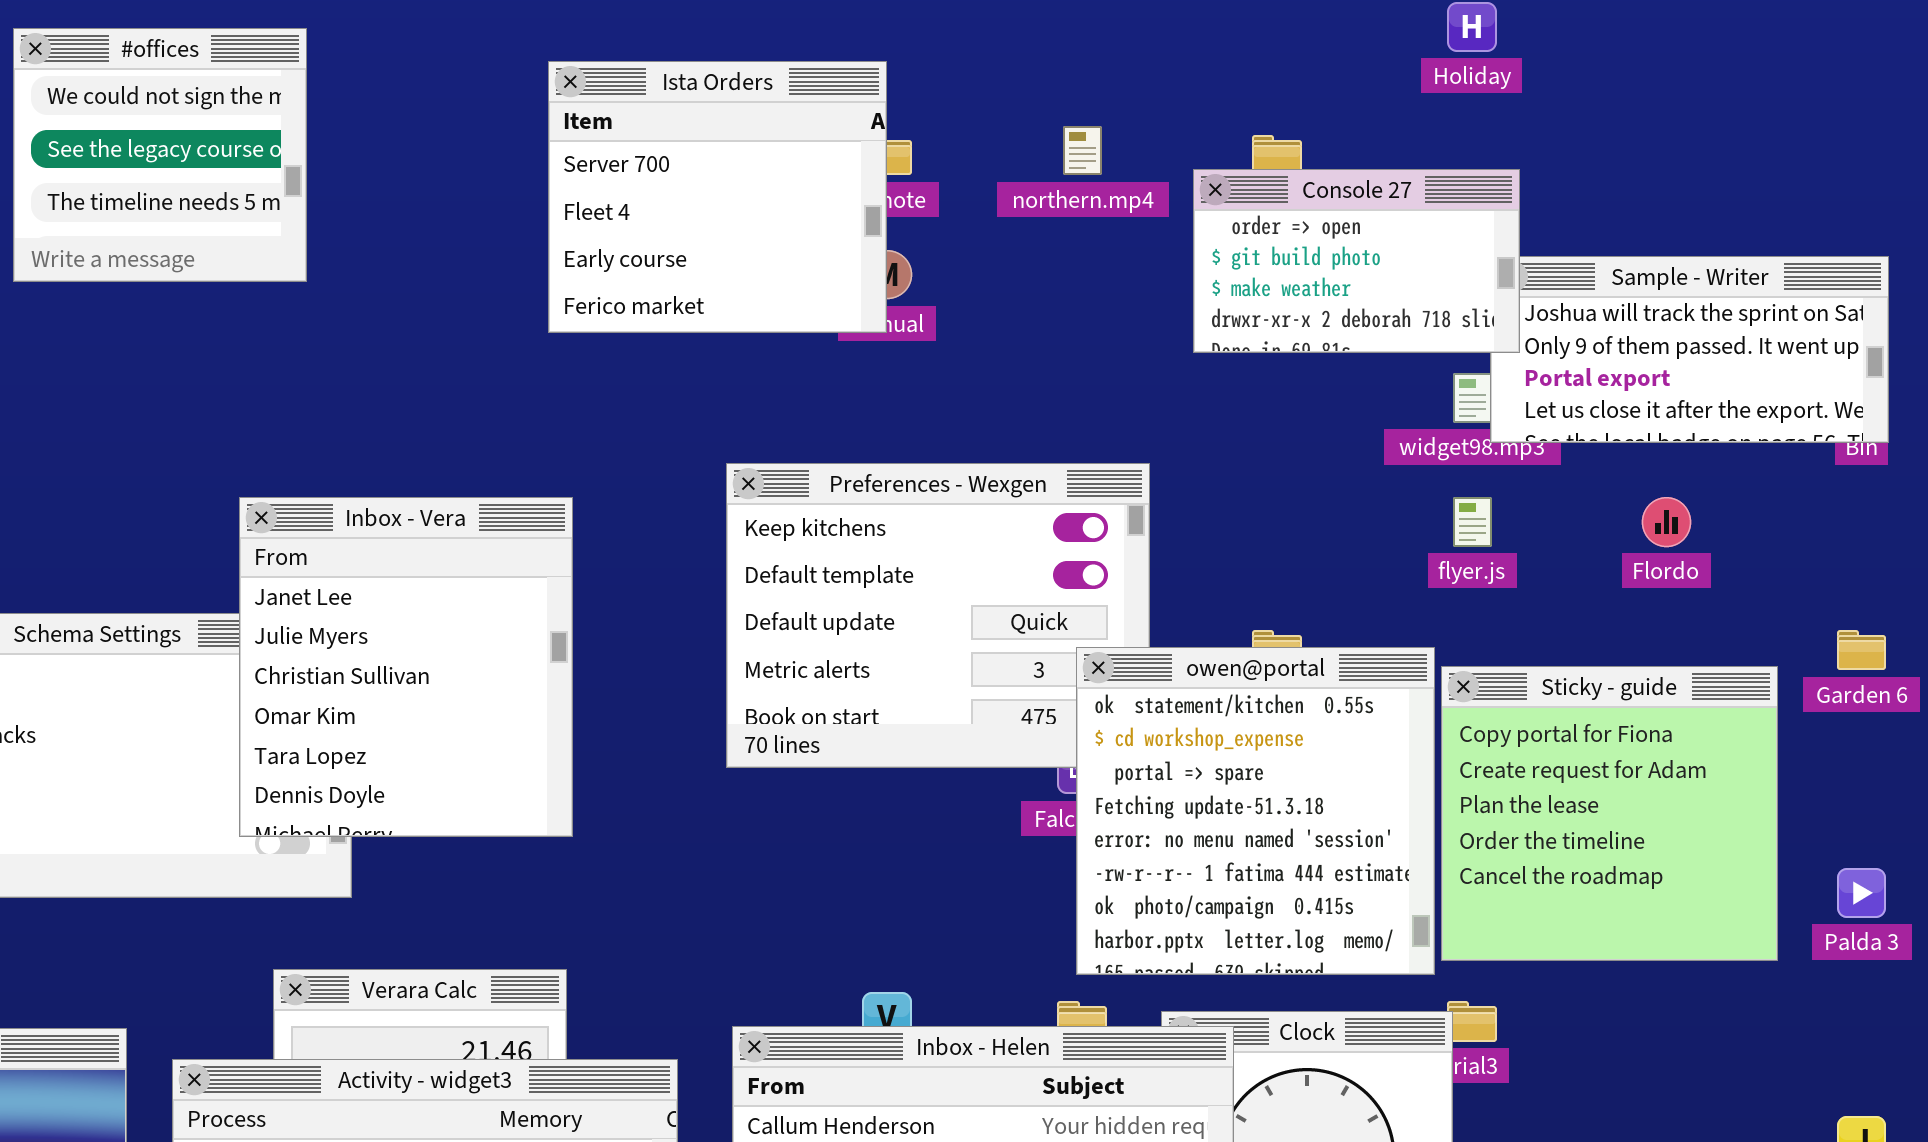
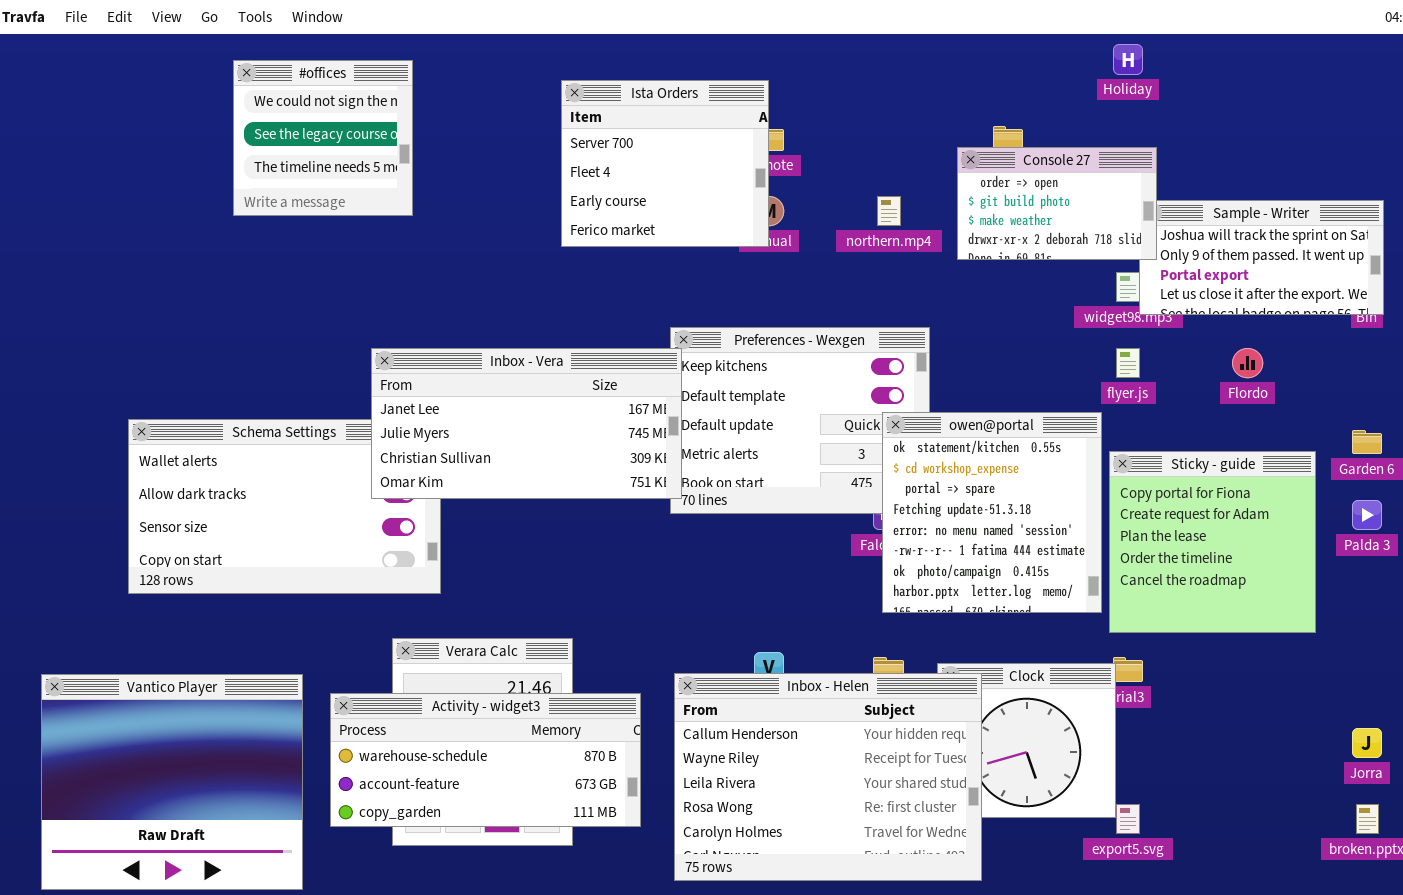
northern.mp4: [1063,126,1102,175] -> [877,196,901,226], moved
Inbox - Vera: [239,497,573,837] -> [371,348,682,499], resized
owen@portal: [1076,647,1435,975] -> [882,412,1102,613], moved
Palda 3: [1837,868,1886,918] -> [1352,500,1382,530], moved

